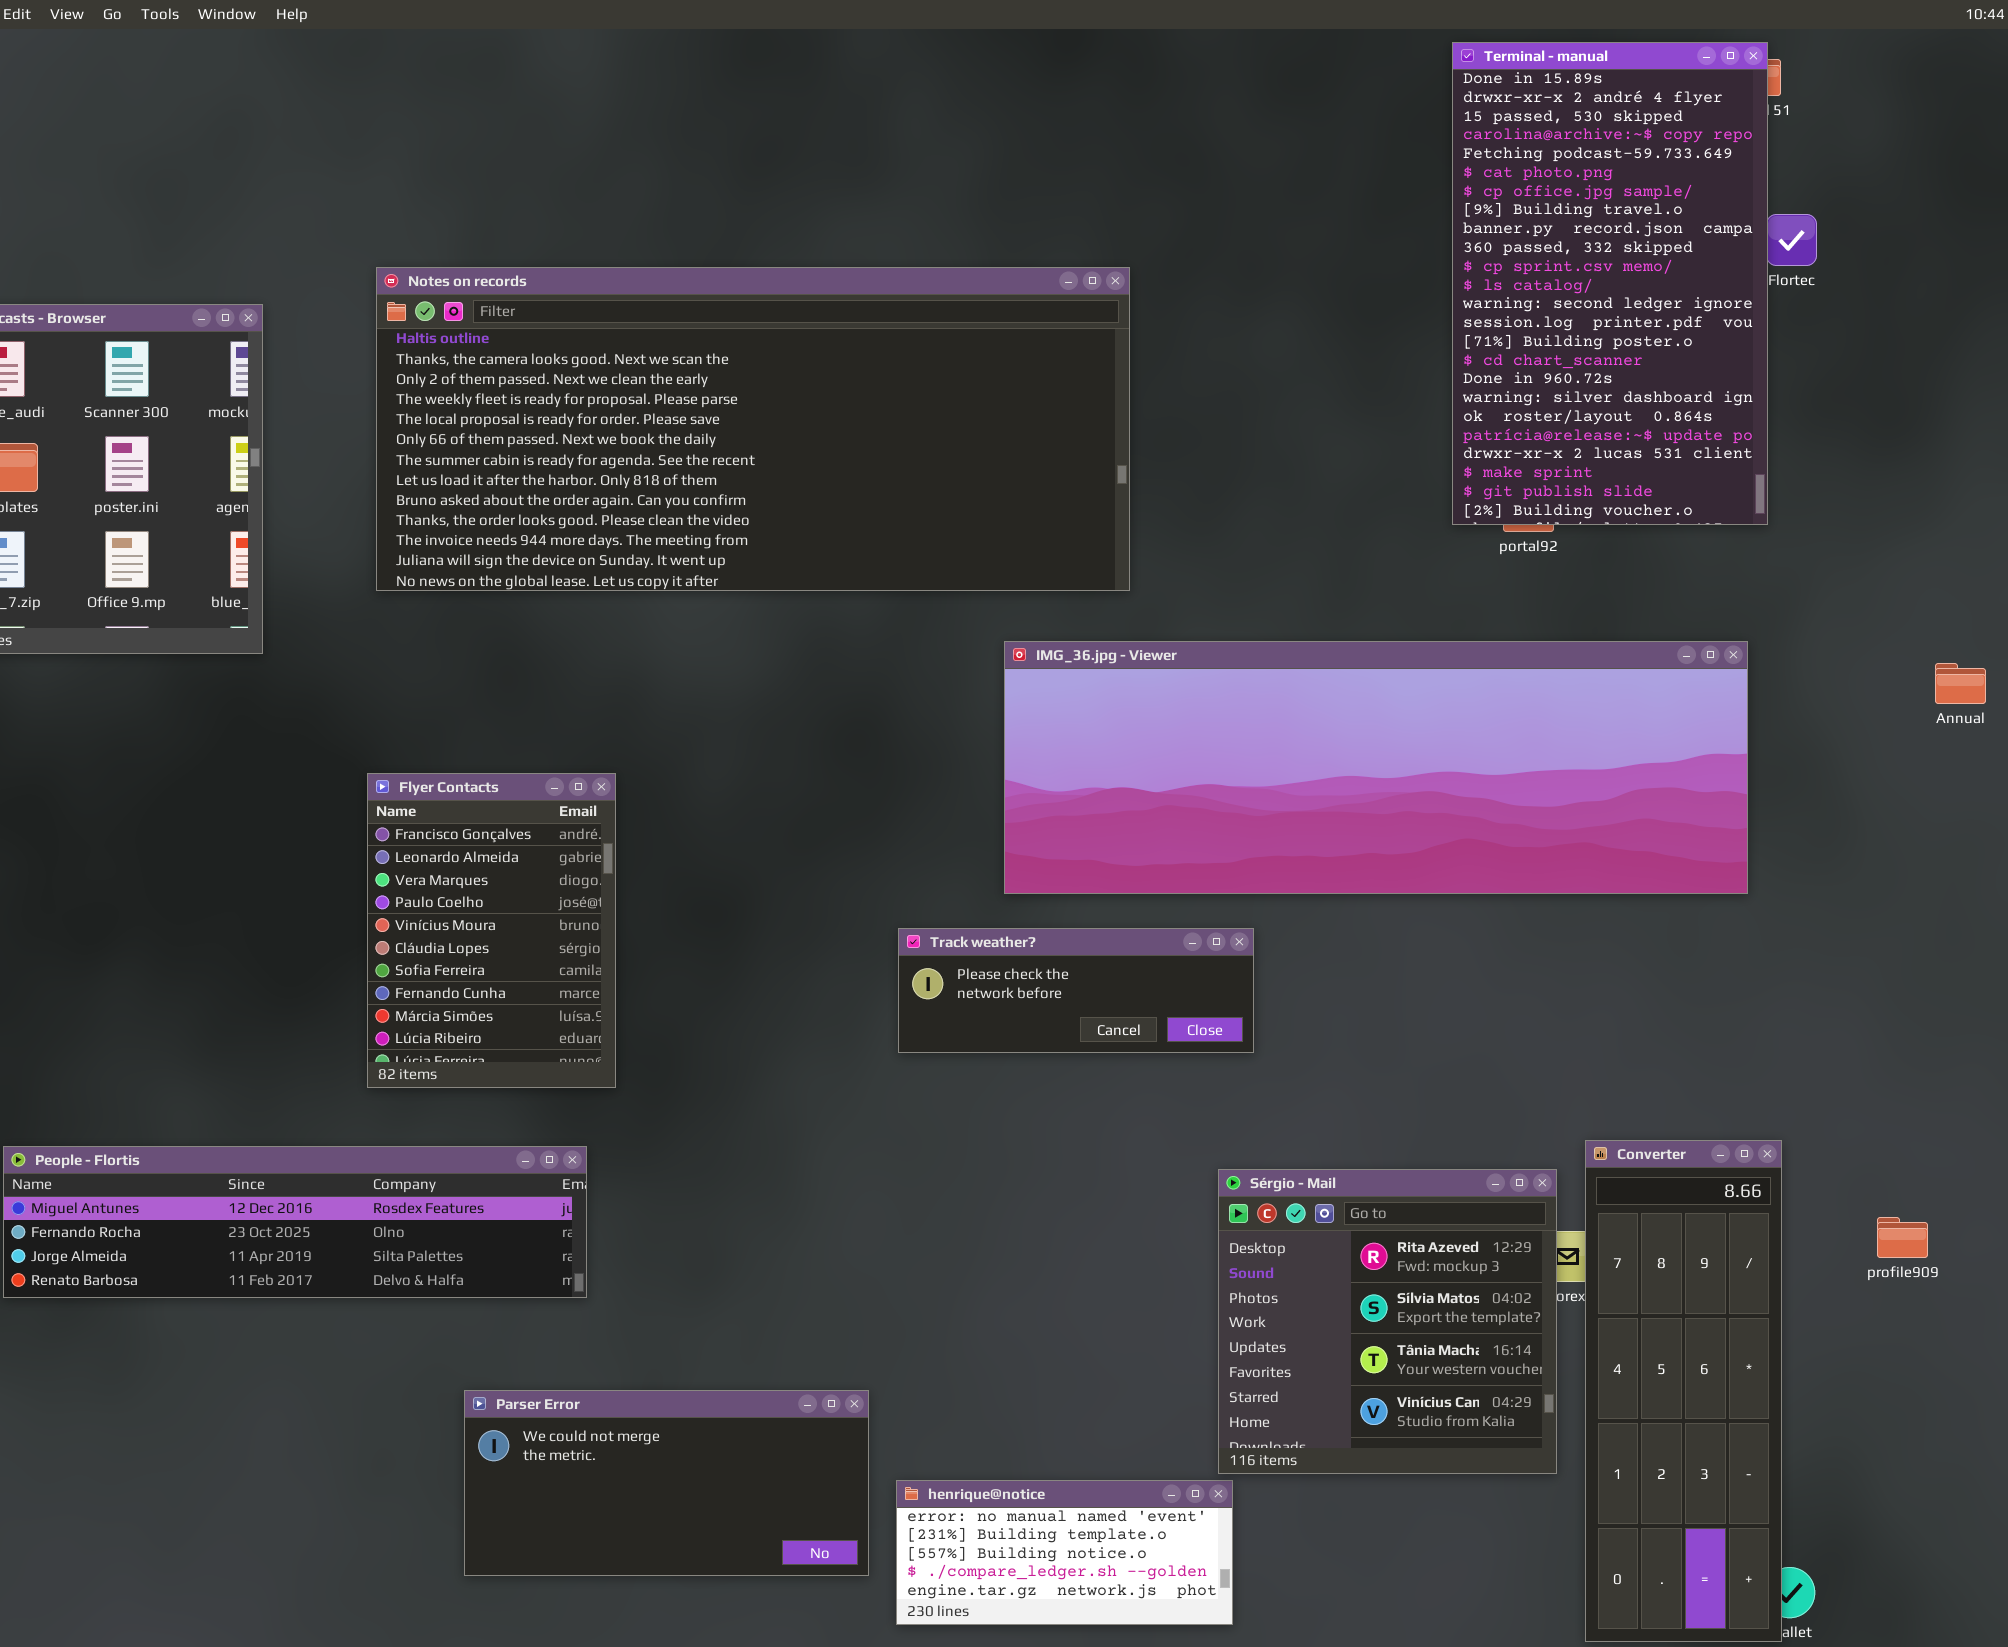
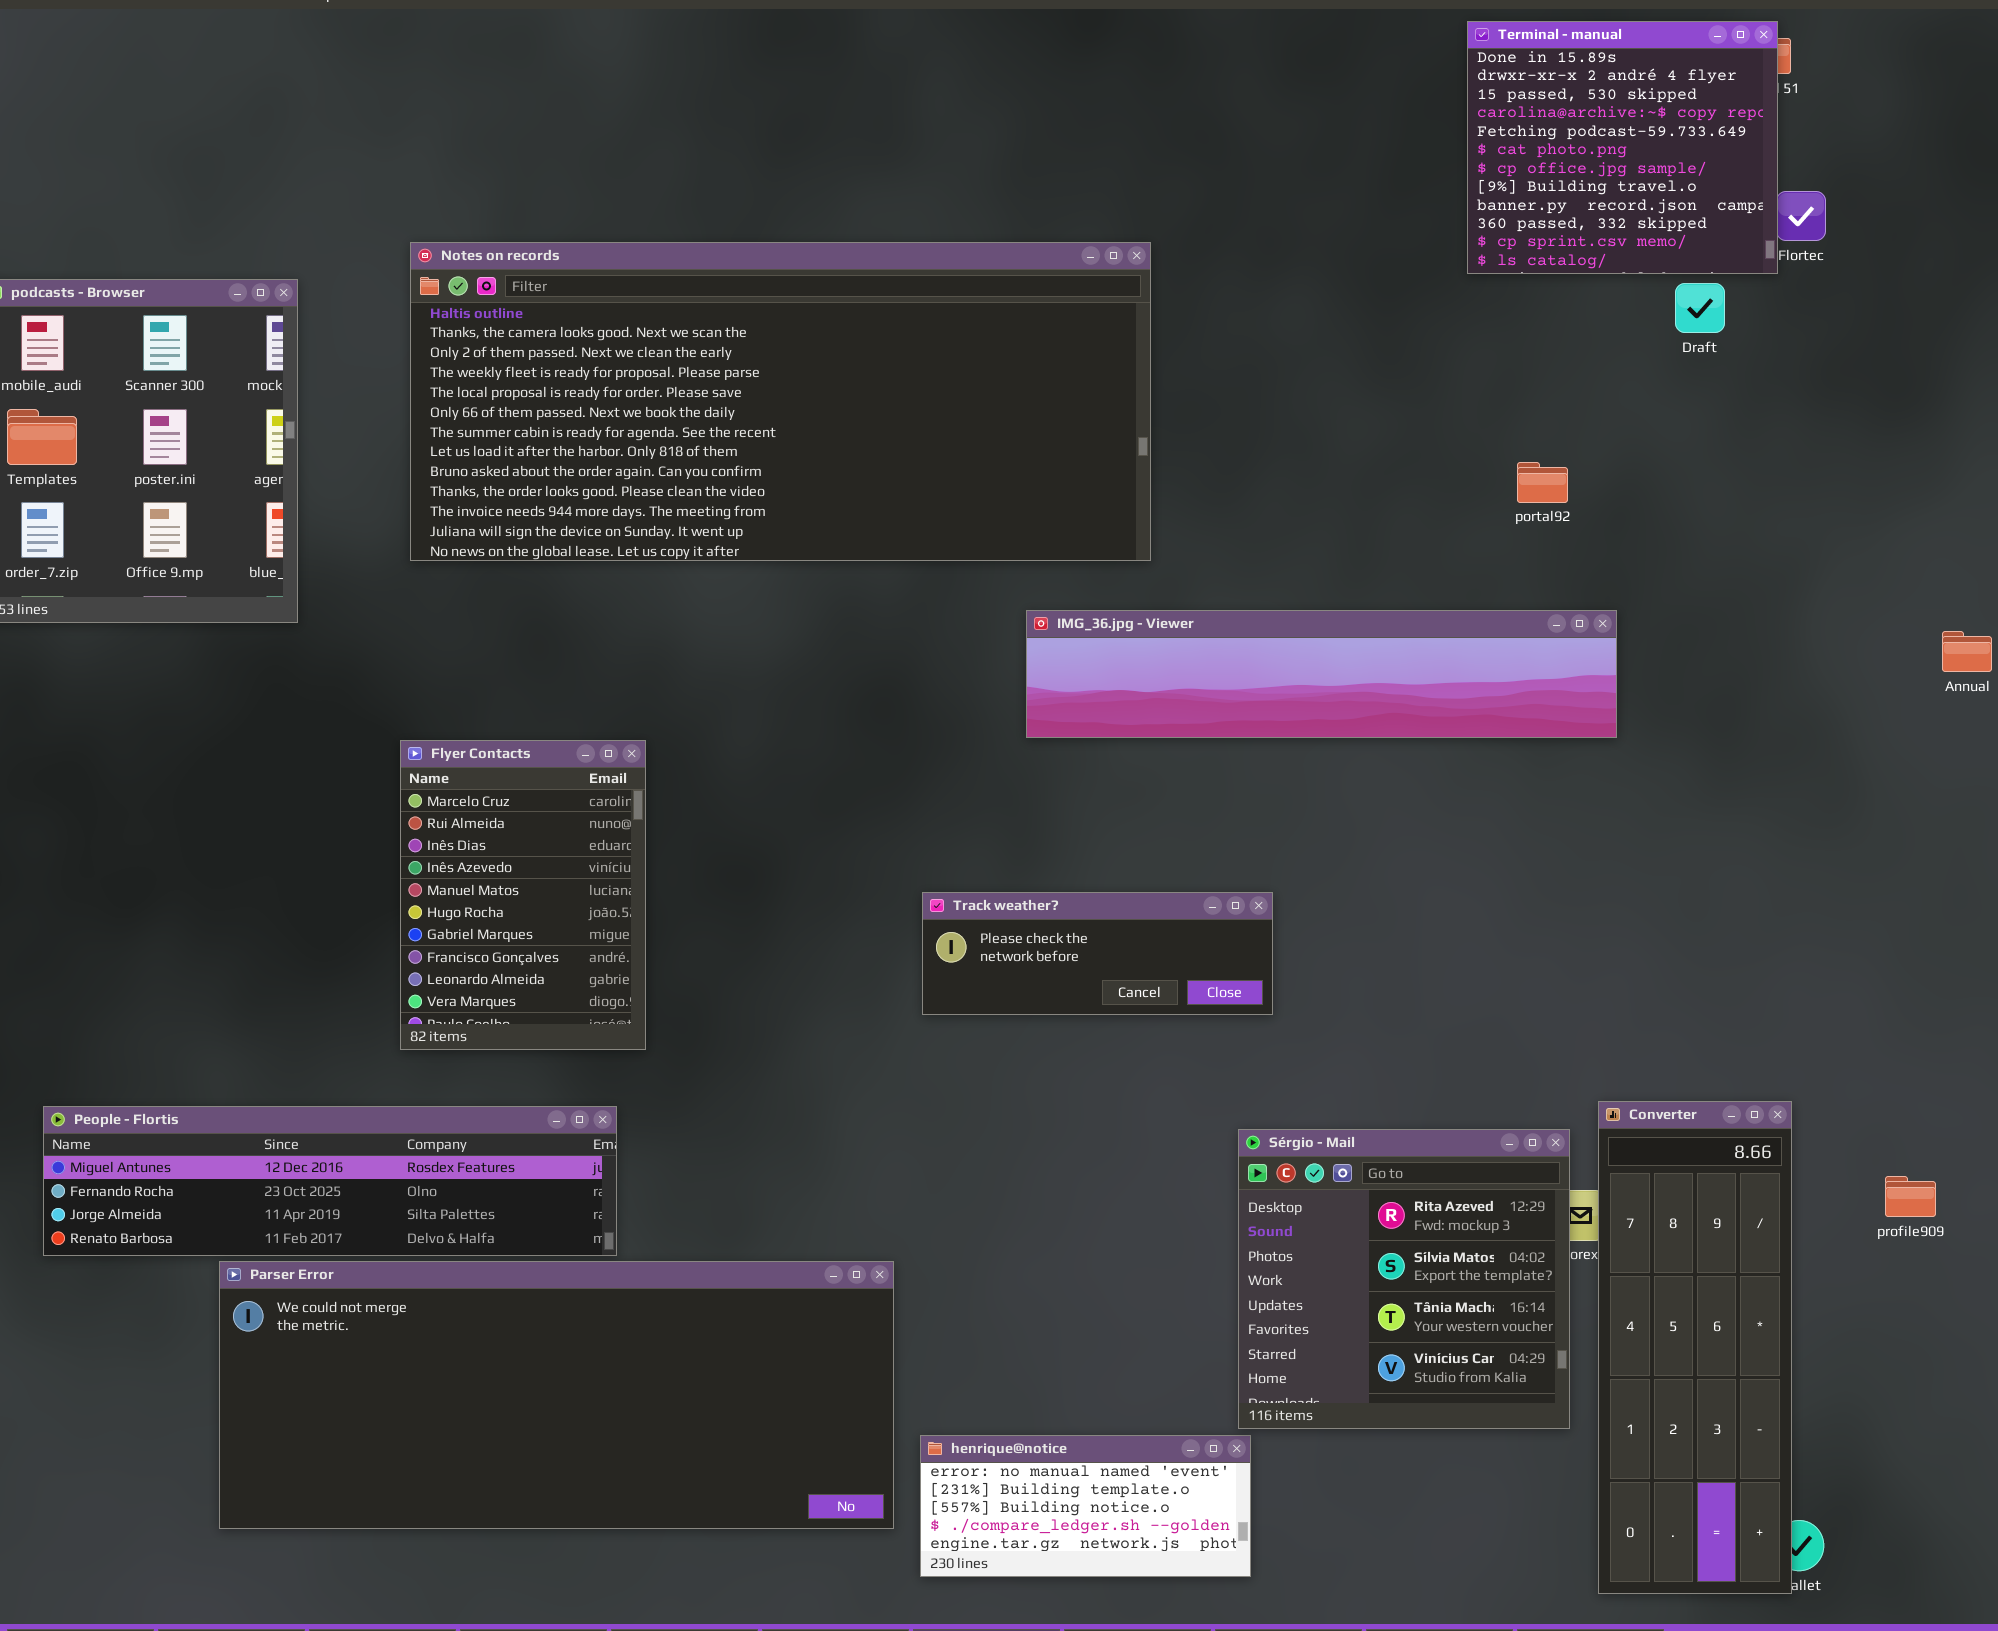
Terminal - manual: [1452,42,1768,525] -> [1467,21,1778,274], resized
IMG_36.jpg - Viewer: [1004,641,1748,894] -> [1026,610,1617,738], resized
Flyer Contacts: [367,773,616,1088] -> [400,740,646,1050], scrolled up 7 rows
Parser Error: [464,1390,869,1576] -> [219,1261,894,1529], resized

